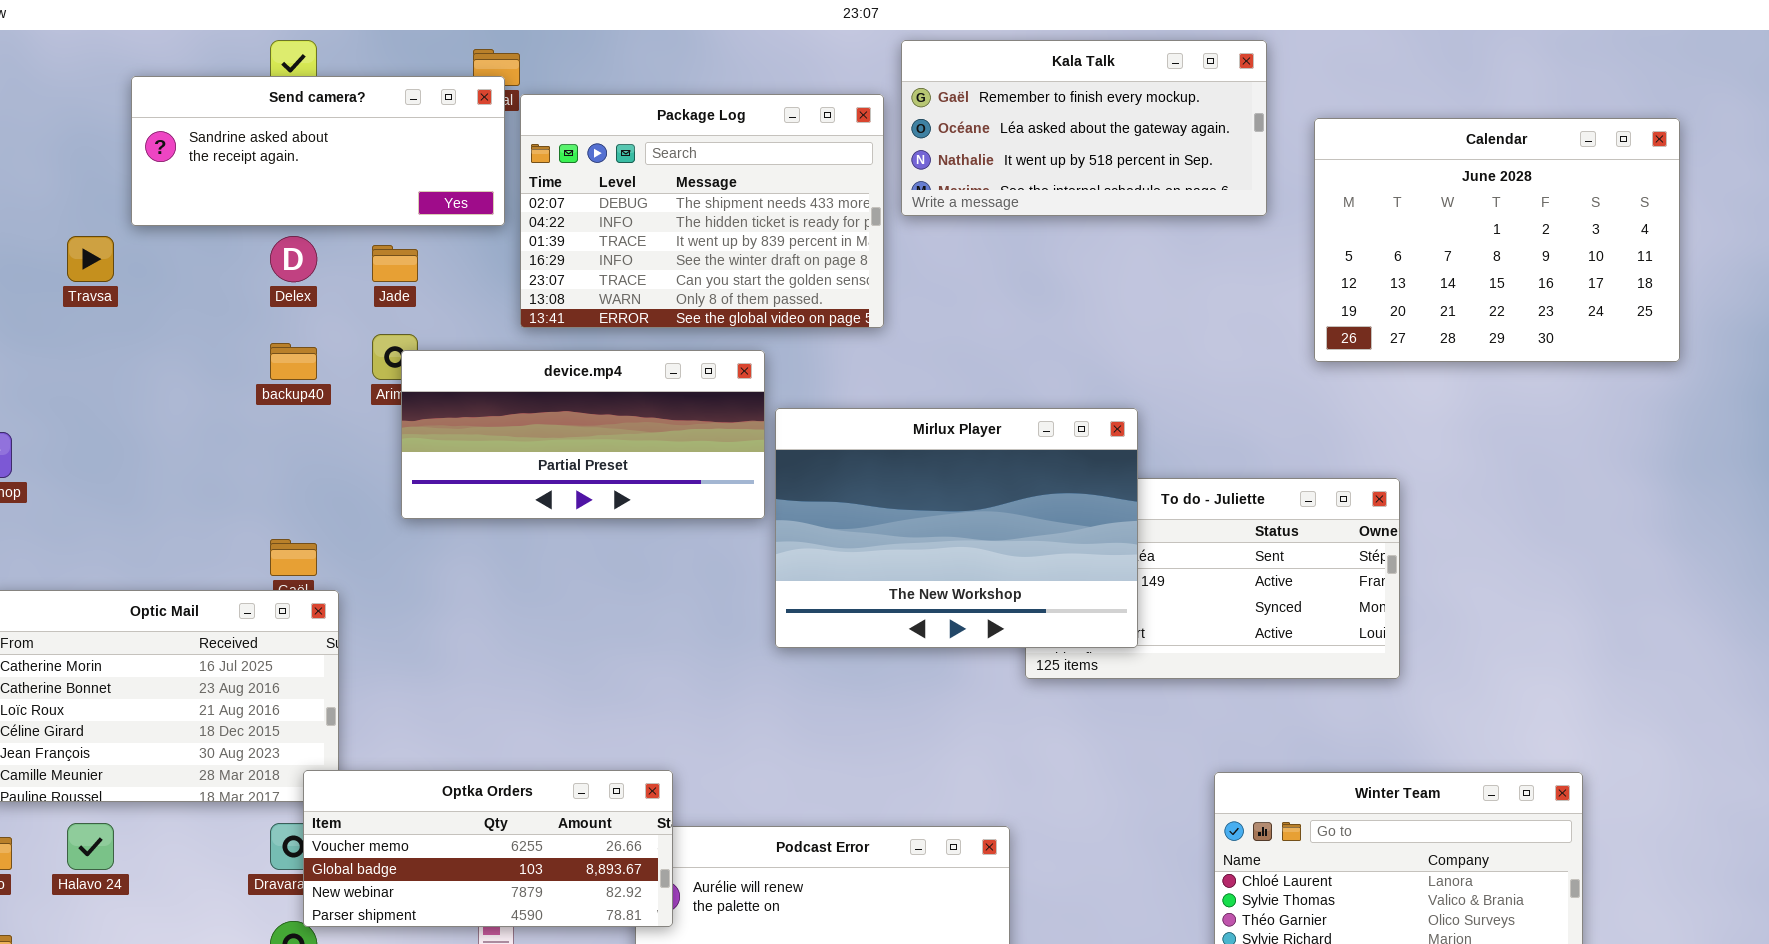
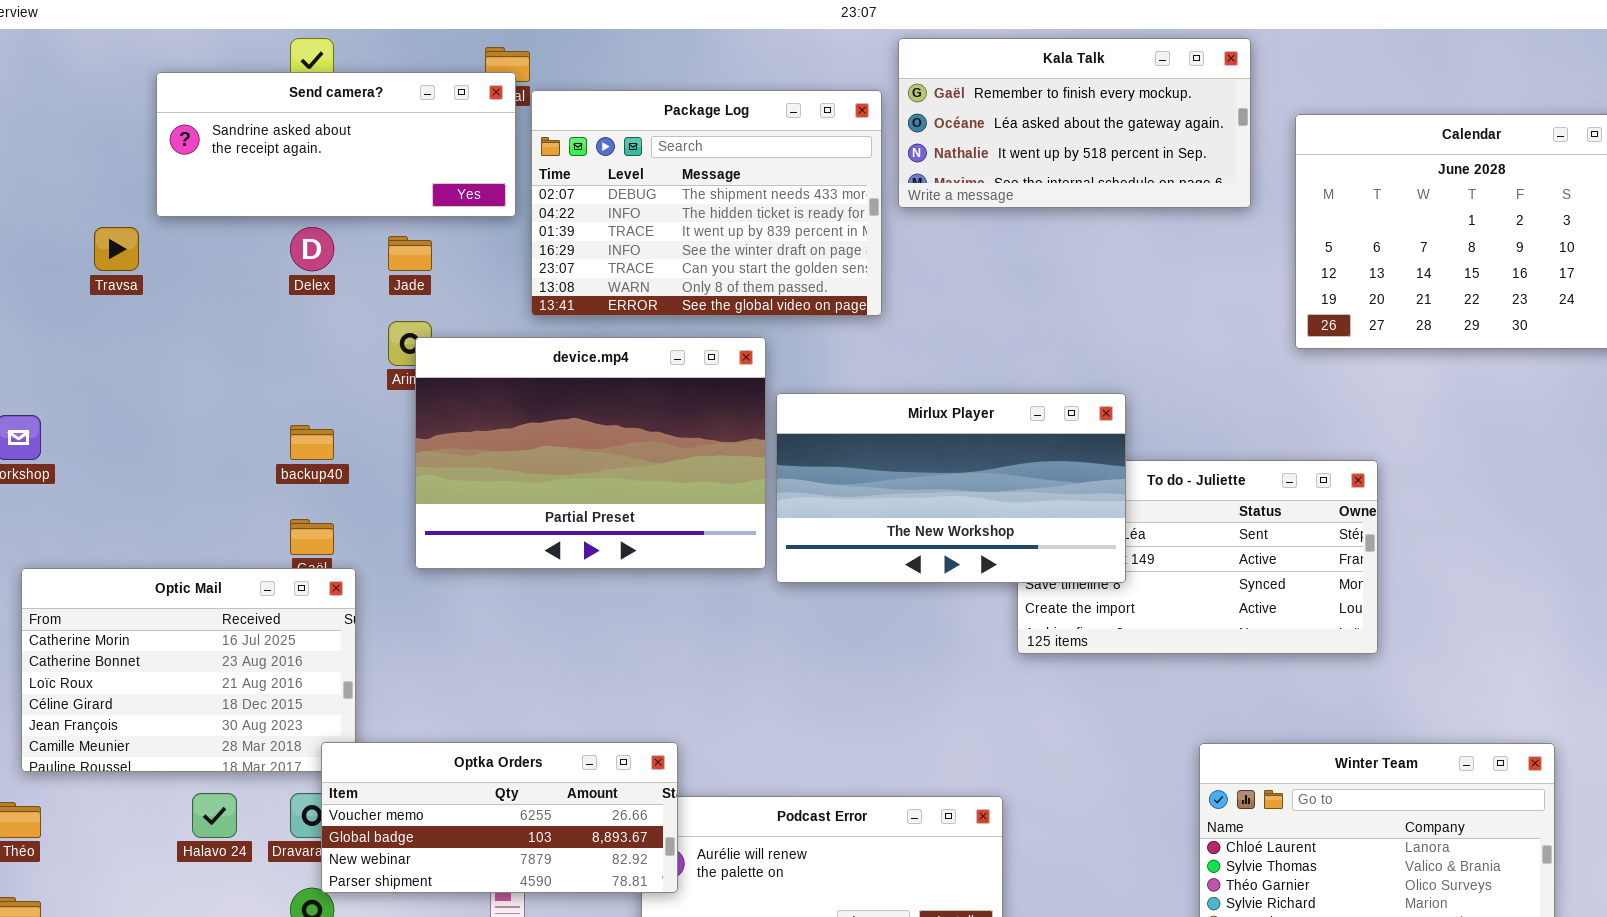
backup40: [270,343,317,380] -> [290,425,334,460], moved
device.mp4: [401,350,765,519] -> [415,337,766,569], resized
Mirlux Player: [775,408,1138,648] -> [776,393,1126,583], resized
Halavo 24: [67,823,114,870] -> [192,793,237,838], moved

